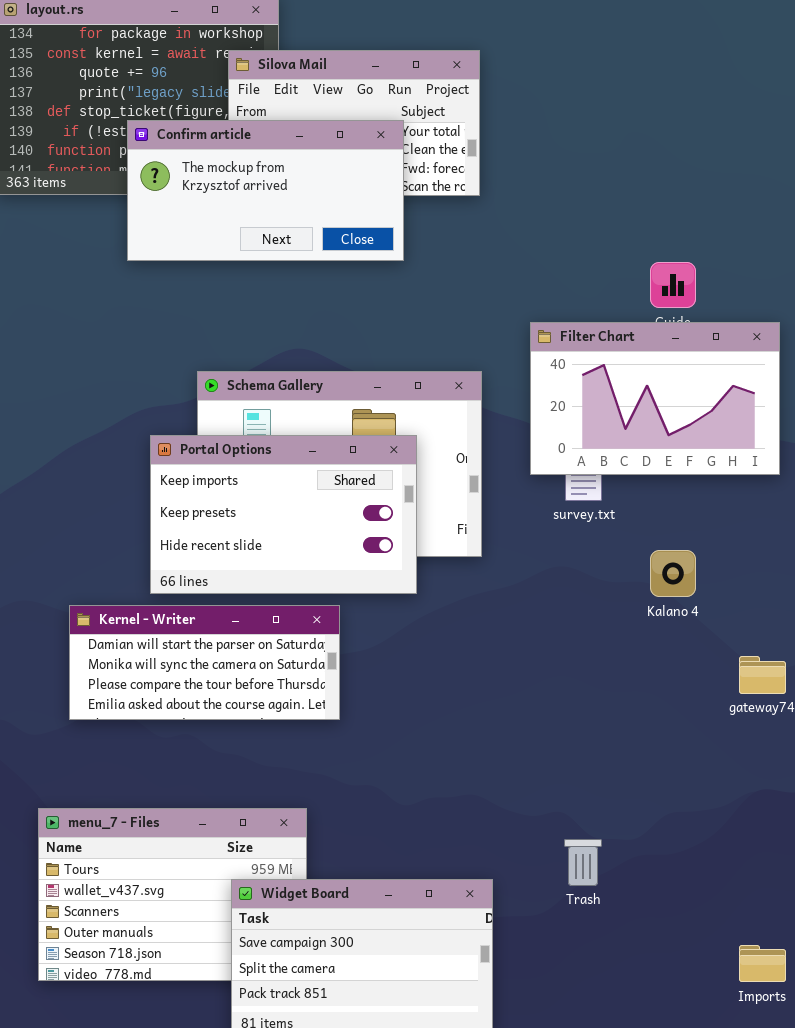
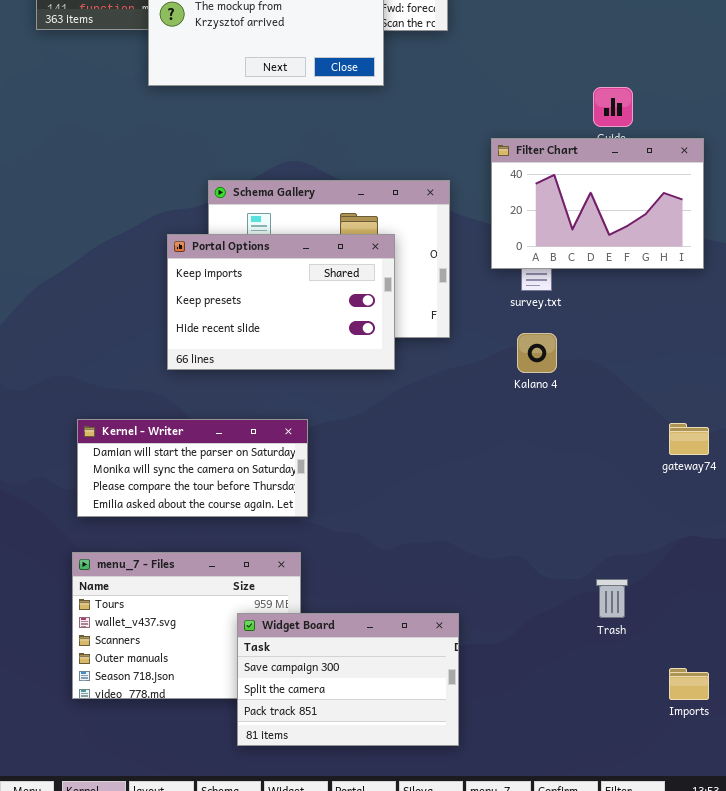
Kalano 4: [650,550,696,597] -> [517,333,557,373], moved
Kernel - Writer: [69,605,340,720] -> [77,419,308,517], moved
Trash: [564,839,602,886] -> [596,579,628,618], moved

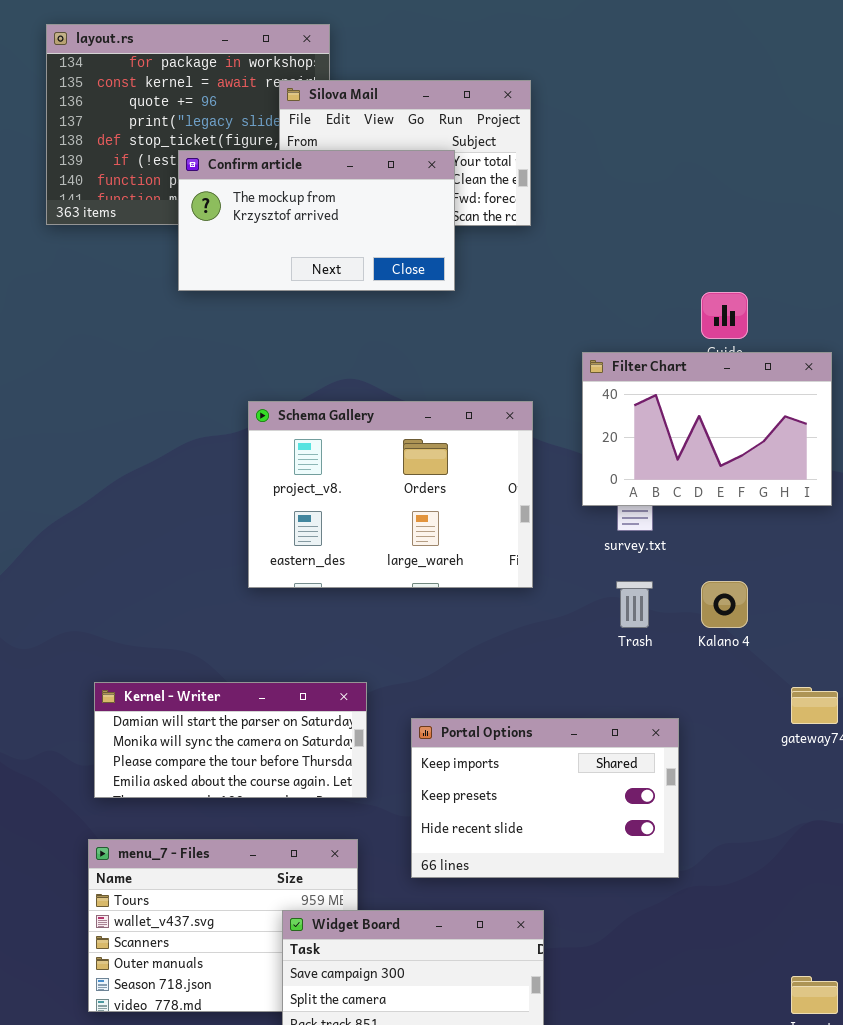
Portal Options: [167,234,395,370] -> [411,718,679,878], moved
Kalano 4: [517,333,557,373] -> [701,581,748,628], moved
Trash: [596,579,628,618] -> [616,581,653,628], moved

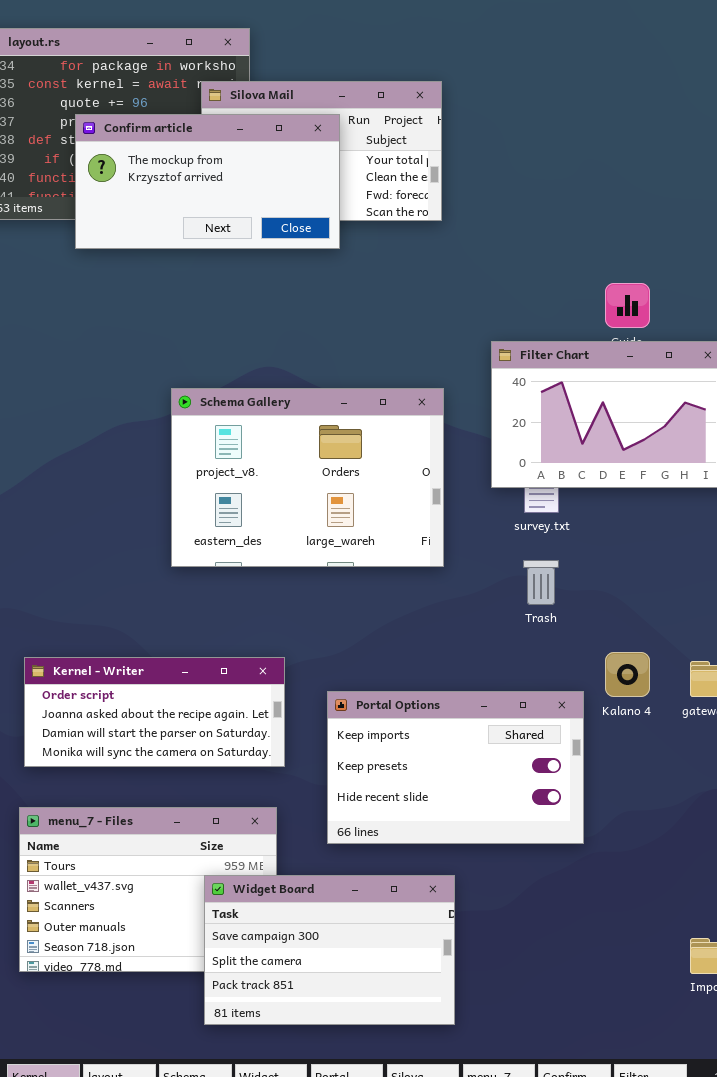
Confirm article: [178,150,455,291] -> [75,114,340,249], moved
Kalano 4: [701,581,748,628] -> [605,652,650,697], moved
Kernel - Writer: [94,682,367,798] -> [24,657,285,767], scrolled up 2 rows

